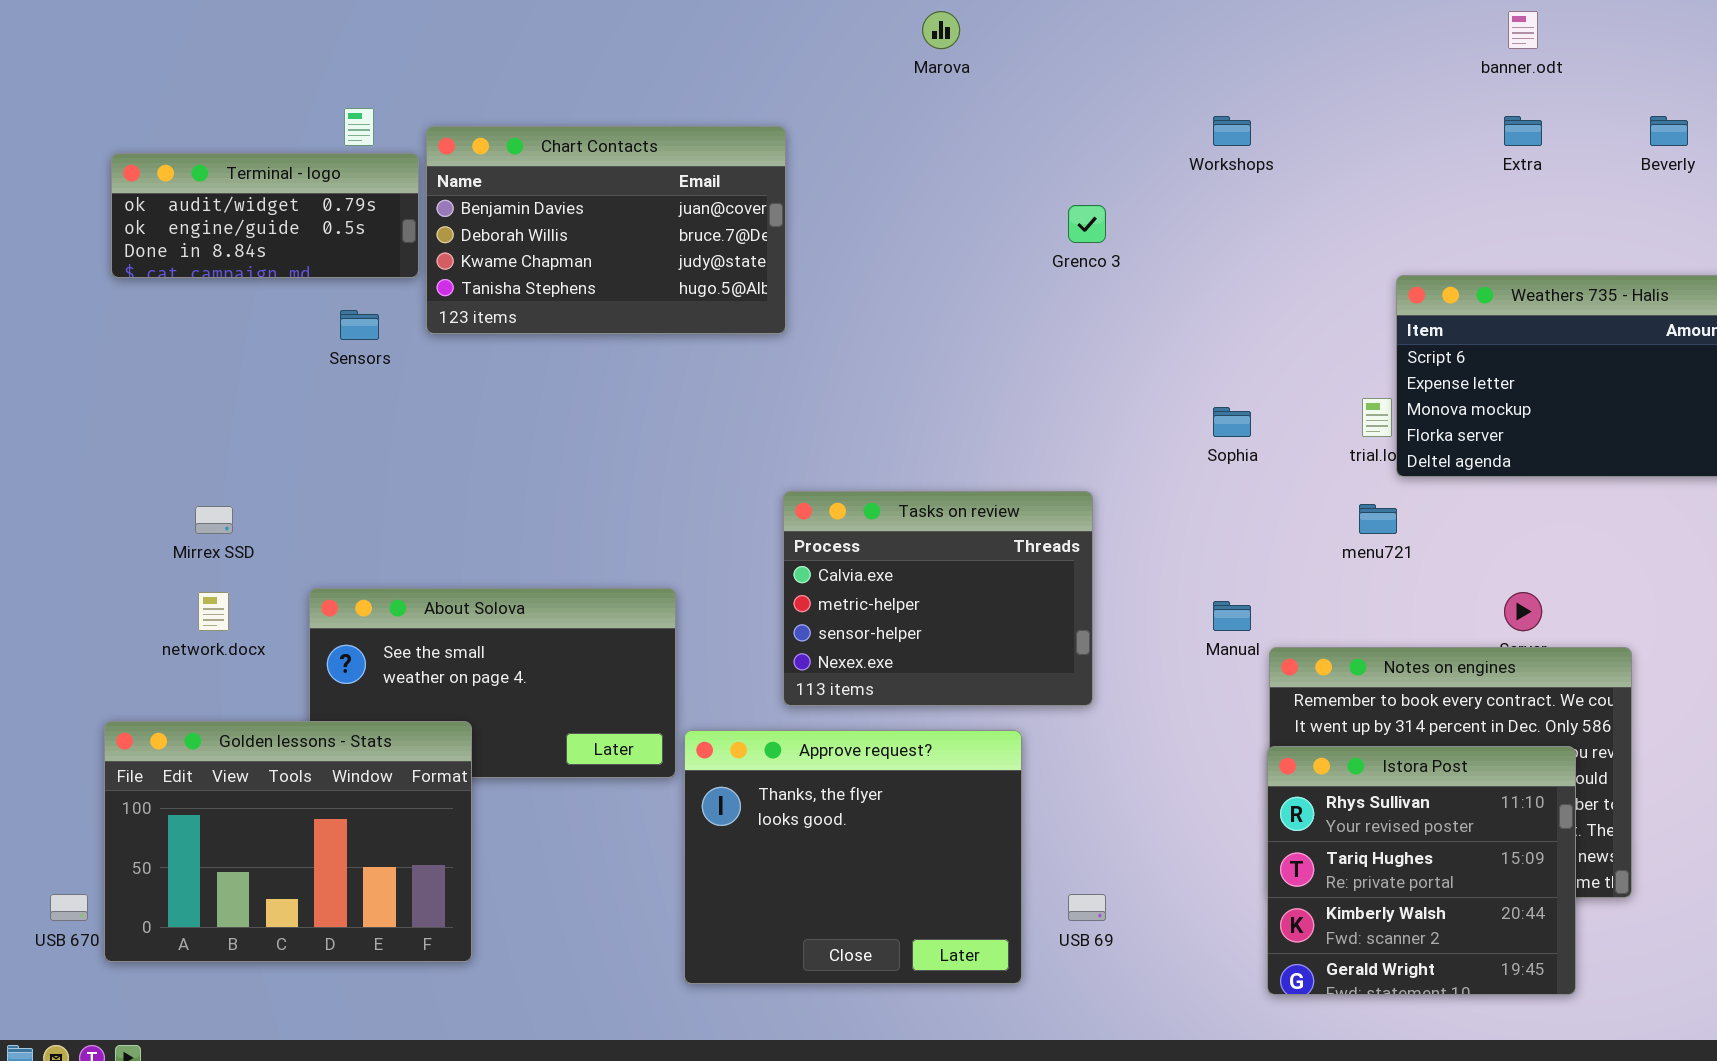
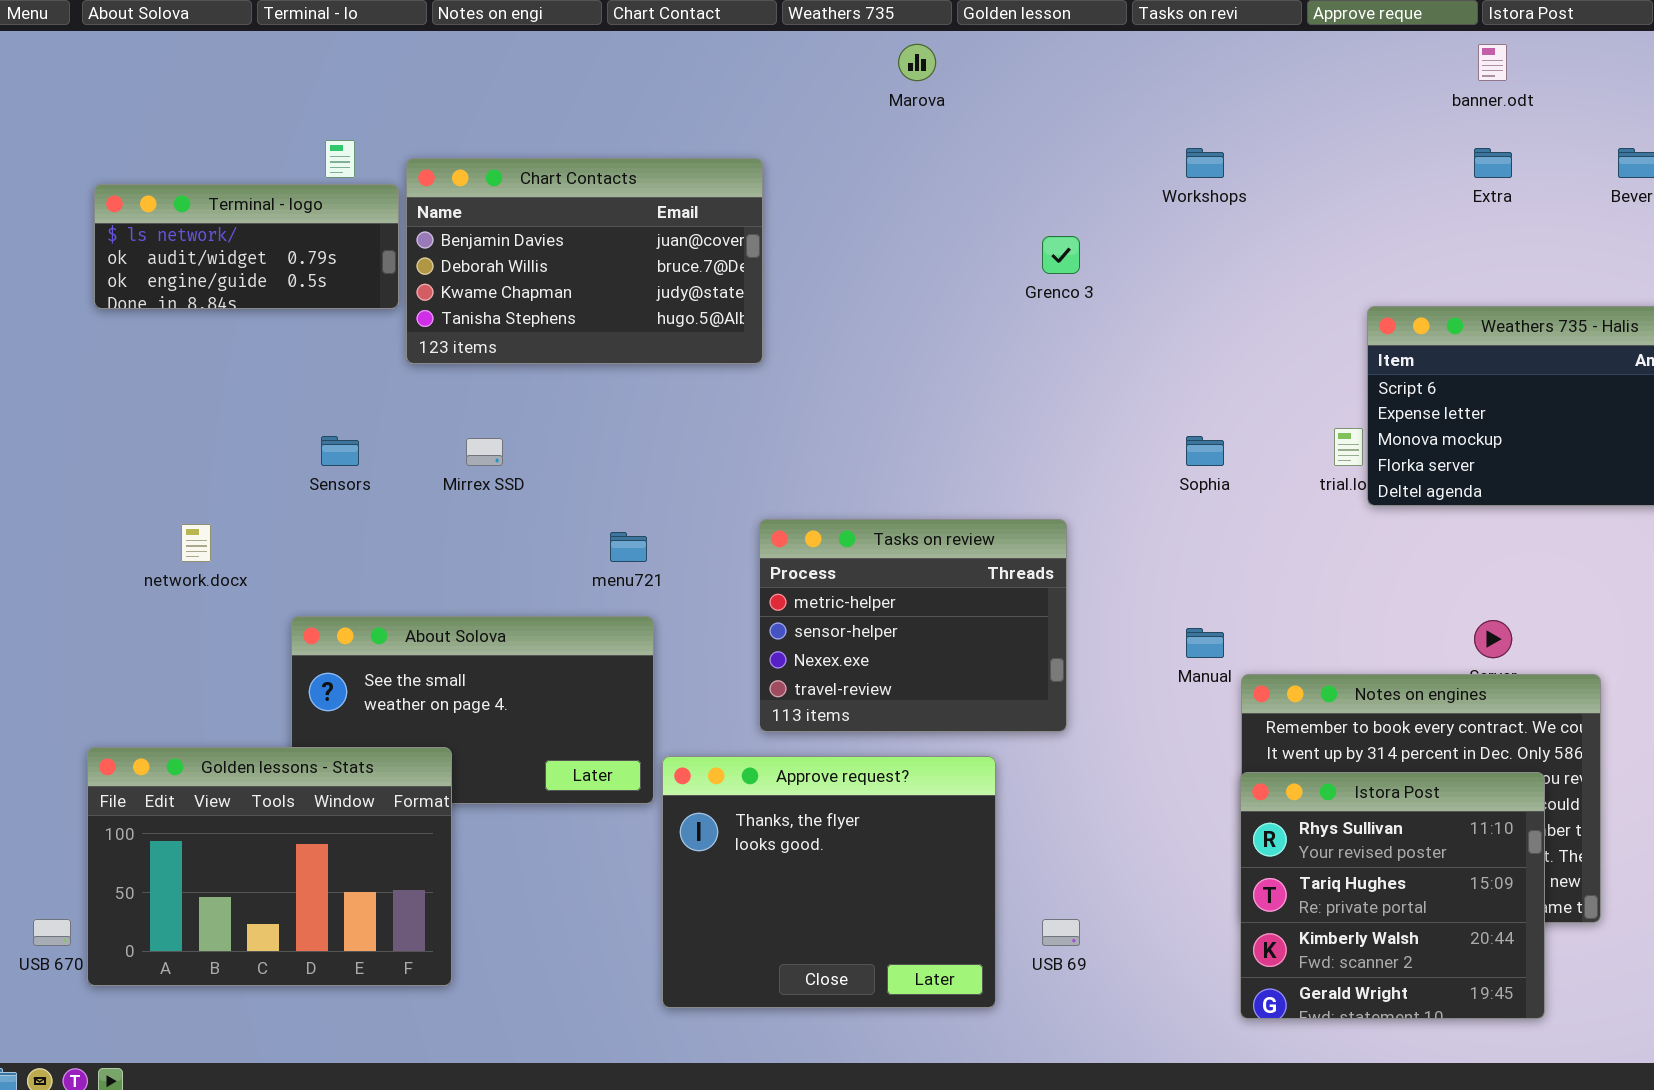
Terminal - logo: [111,153,419,278] -> [94,184,399,309], scrolled up 1 row
Sensors: [340,310,379,340] -> [321,436,359,466], moved
Tasks on review: [783,491,1093,706] -> [759,519,1067,732], scrolled down 1 row
menu721: [1359,504,1397,534] -> [610,532,647,562], moved
Mirrex SSD: [195,506,233,534] -> [466,438,503,466], moved
network.docx: [198,592,229,631] -> [181,524,211,562], moved

